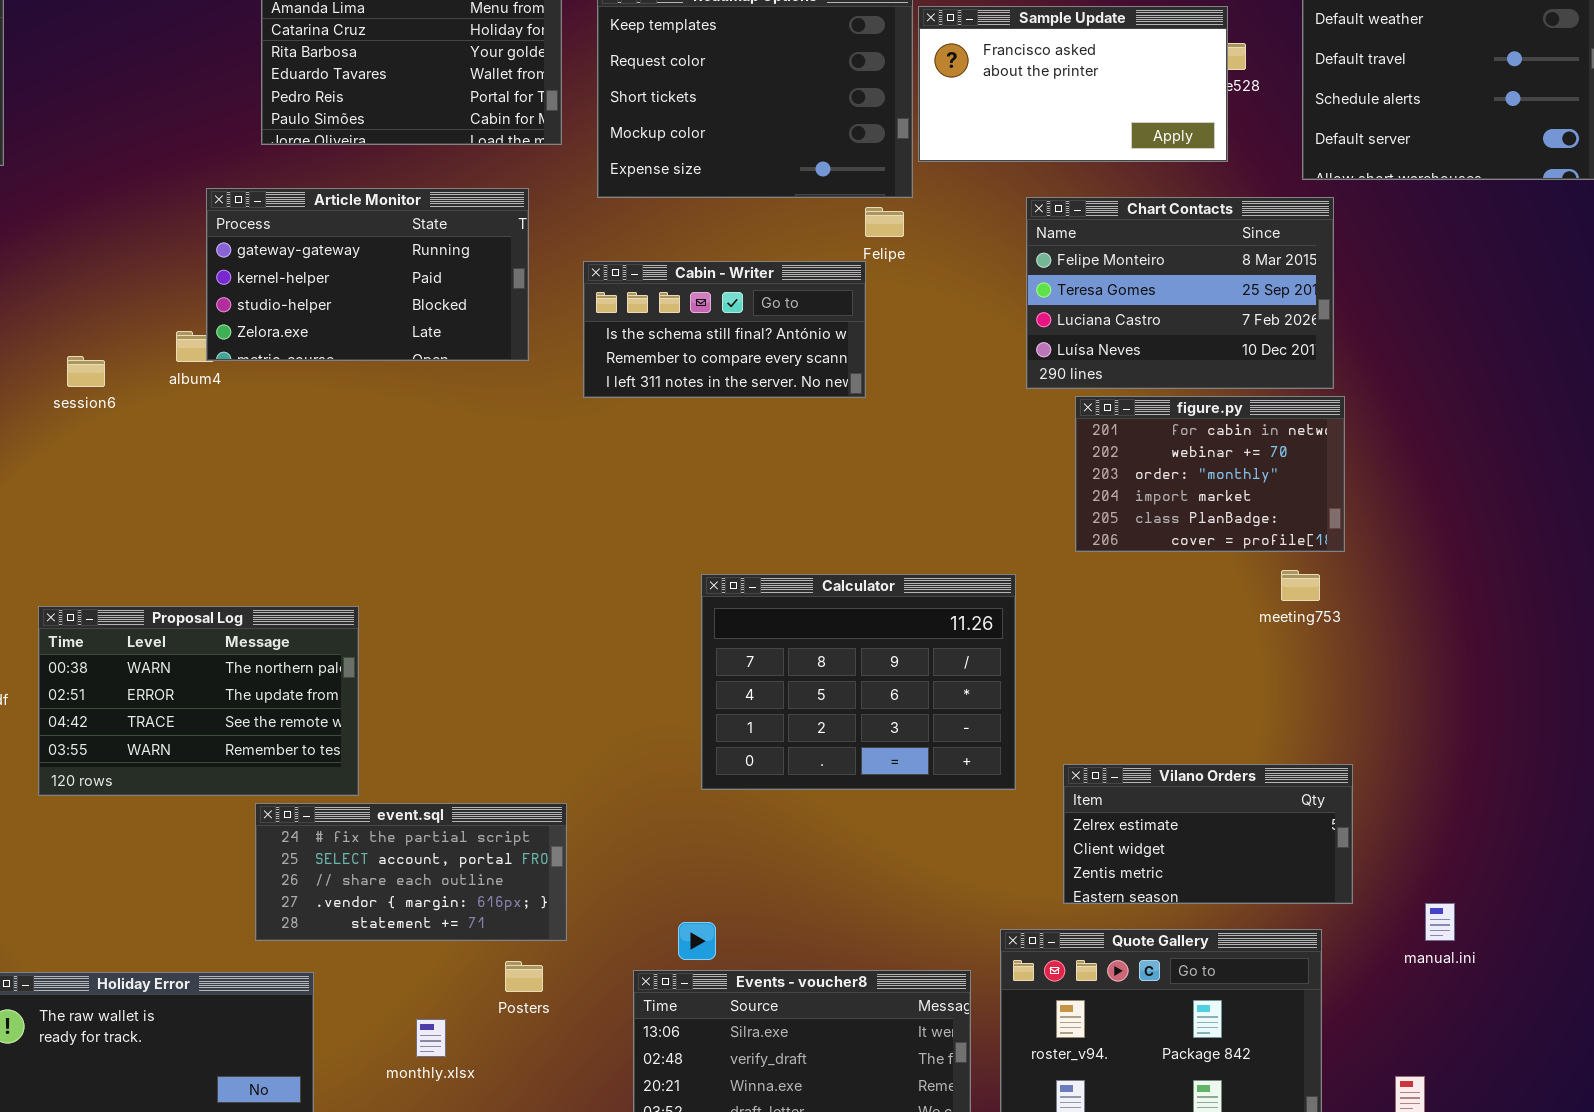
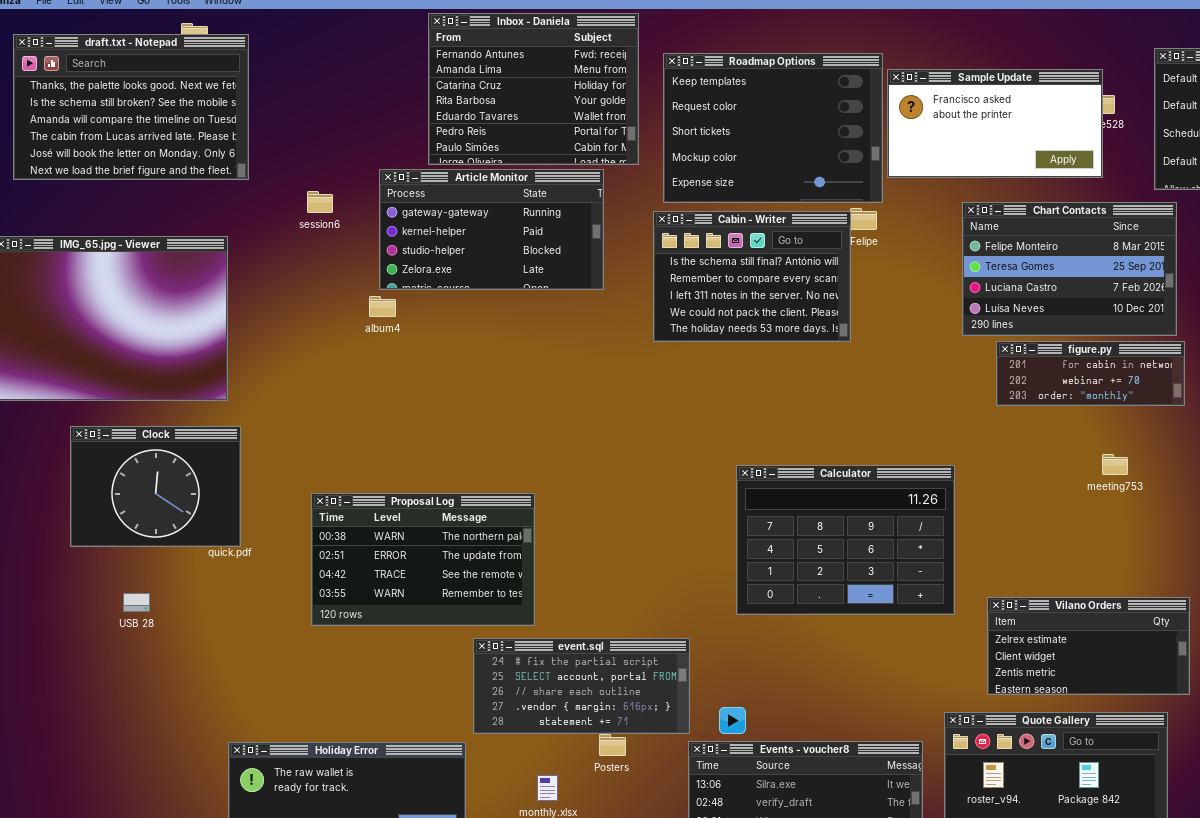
Article Monitor: [206,188,529,361] -> [379,169,604,290], moved
Cabin - Writer: [583,261,866,398] -> [653,211,851,342], resized
session6: [67,356,105,387] -> [307,191,333,213], moved
figure.py: [1075,396,1345,552] -> [996,341,1185,406], resized
meeting753: [1281,570,1320,601] -> [1102,454,1128,475], moved
Proposal Log: [38,606,359,796] -> [311,493,535,626], moved
event.sql: [255,803,567,941] -> [473,638,690,734], moved

